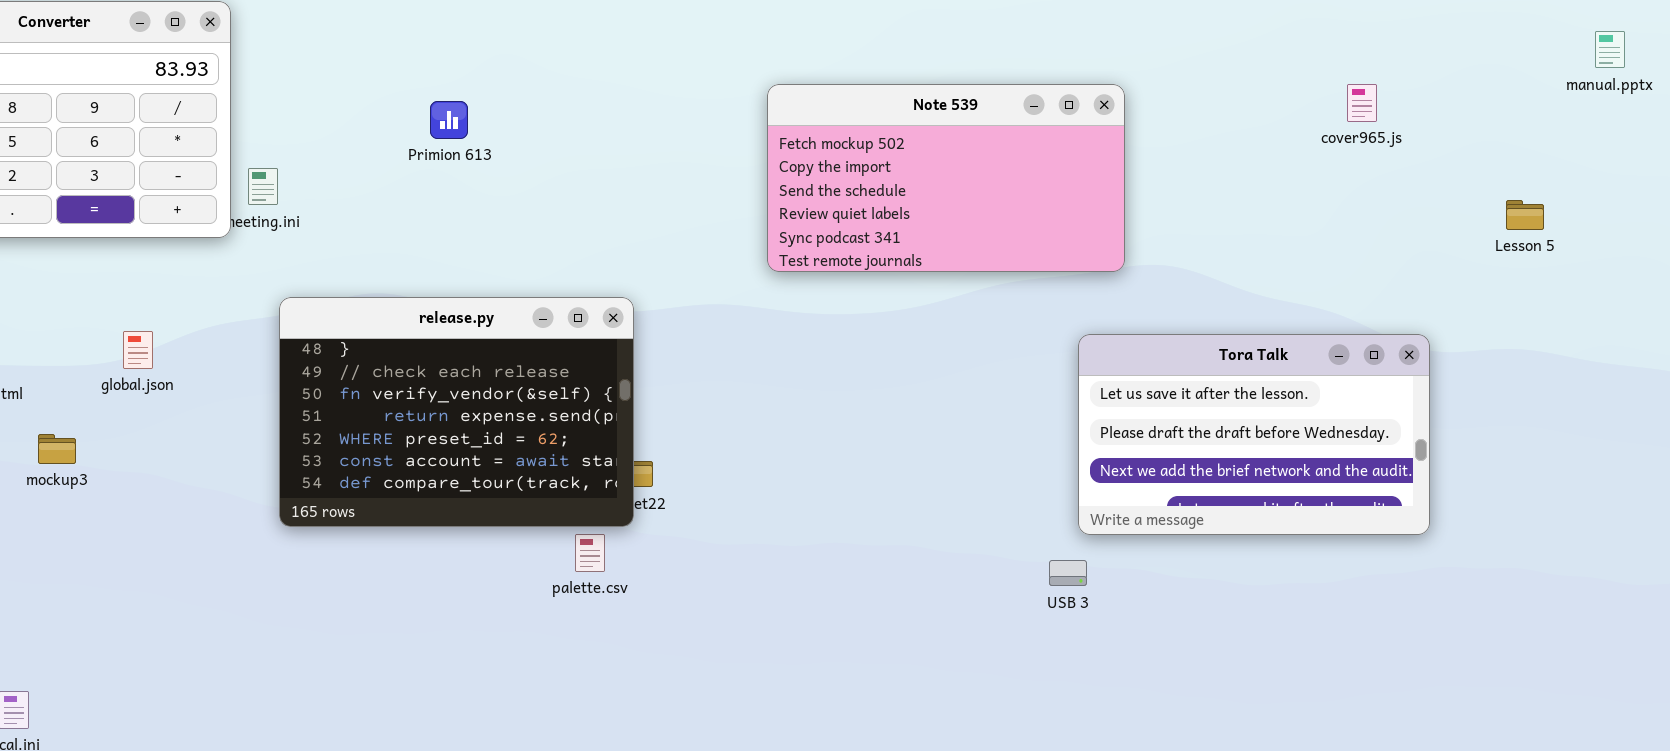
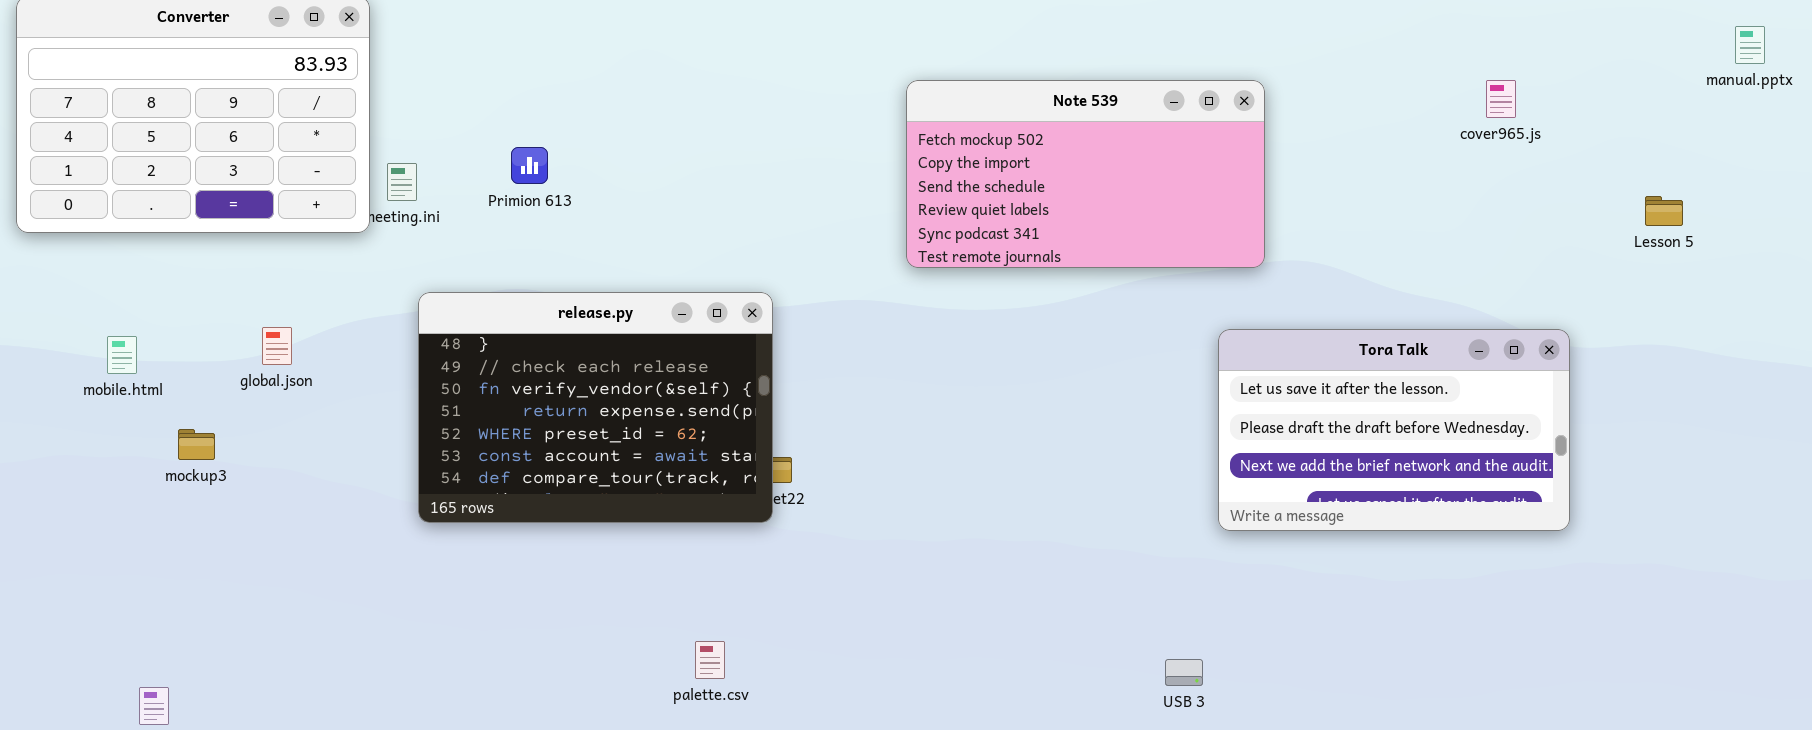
Primion 613: [430,101,468,139] -> [511,147,548,184], moved
palette.csv: [575,534,605,572] -> [695,641,725,679], moved
USB 3: [1049,560,1087,586] -> [1165,659,1203,686], moved

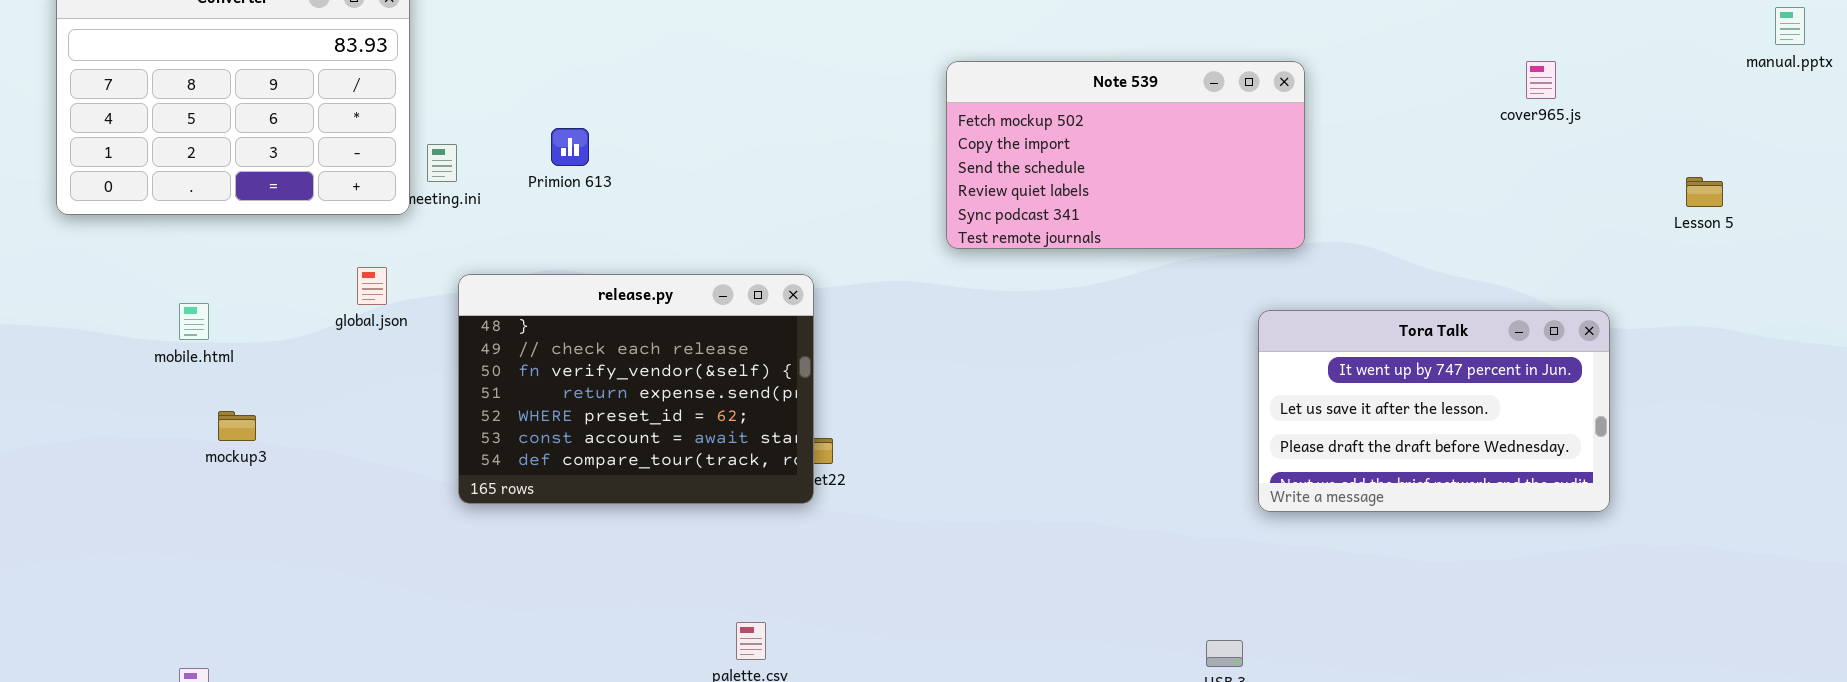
global.json: [262,327,292,365] -> [357,267,387,305], moved
Tora Talk: [1218,329,1570,531] -> [1258,310,1610,512], scrolled up 1 row
mobile.html: [107,336,137,374] -> [179,303,209,340], moved

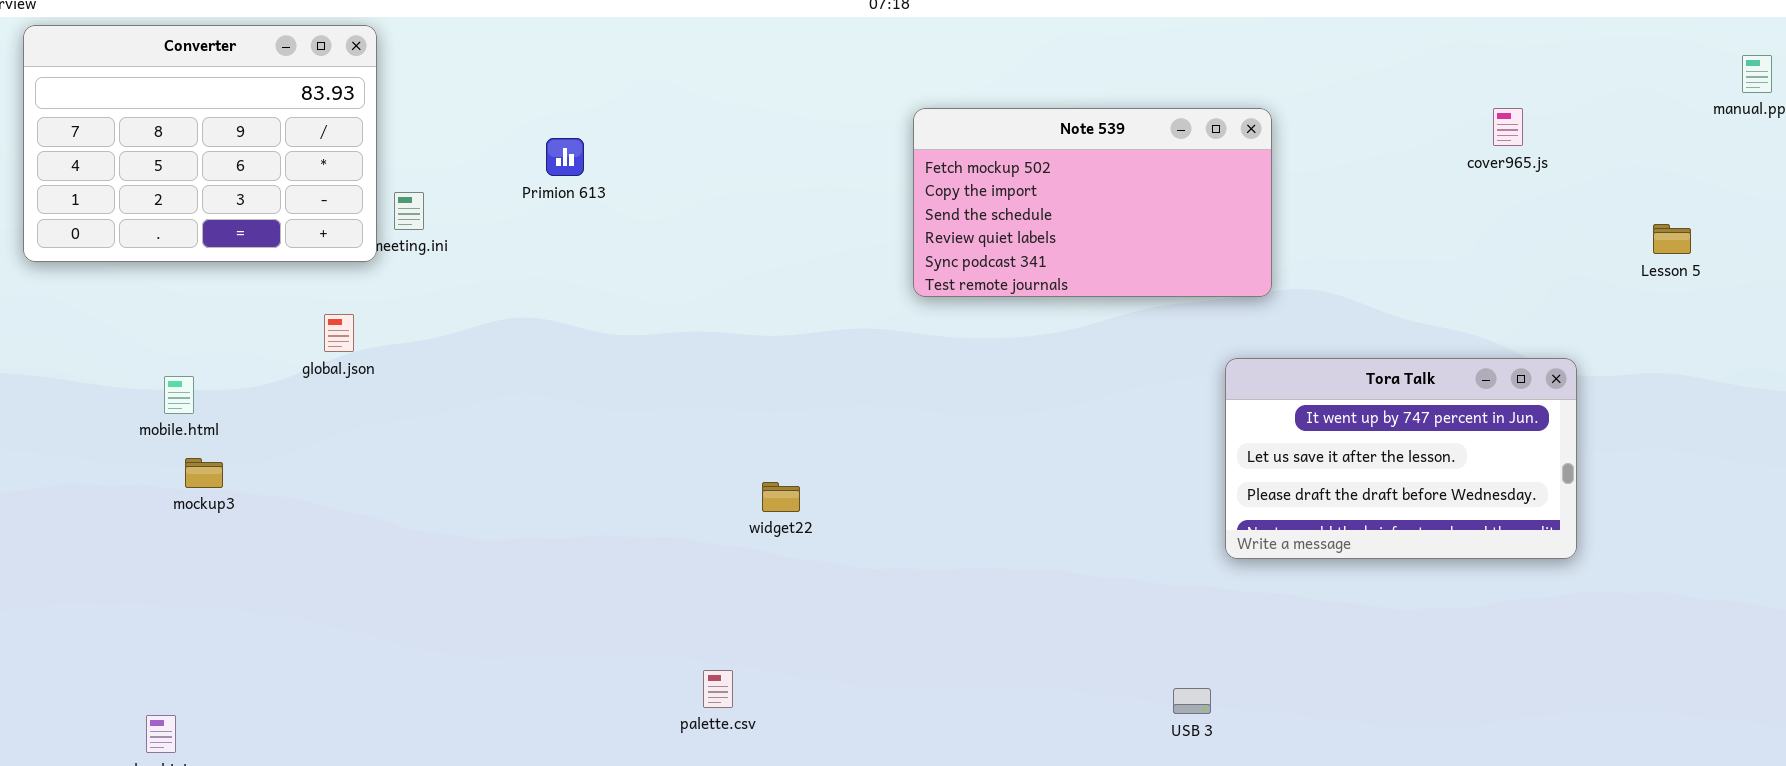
Primion 613: [551,128,589,166] -> [546,138,584,176], moved
release.py: [458,274,814,504] -> none, closed
mobile.html: [179,303,209,340] -> [164,376,194,414], moved

